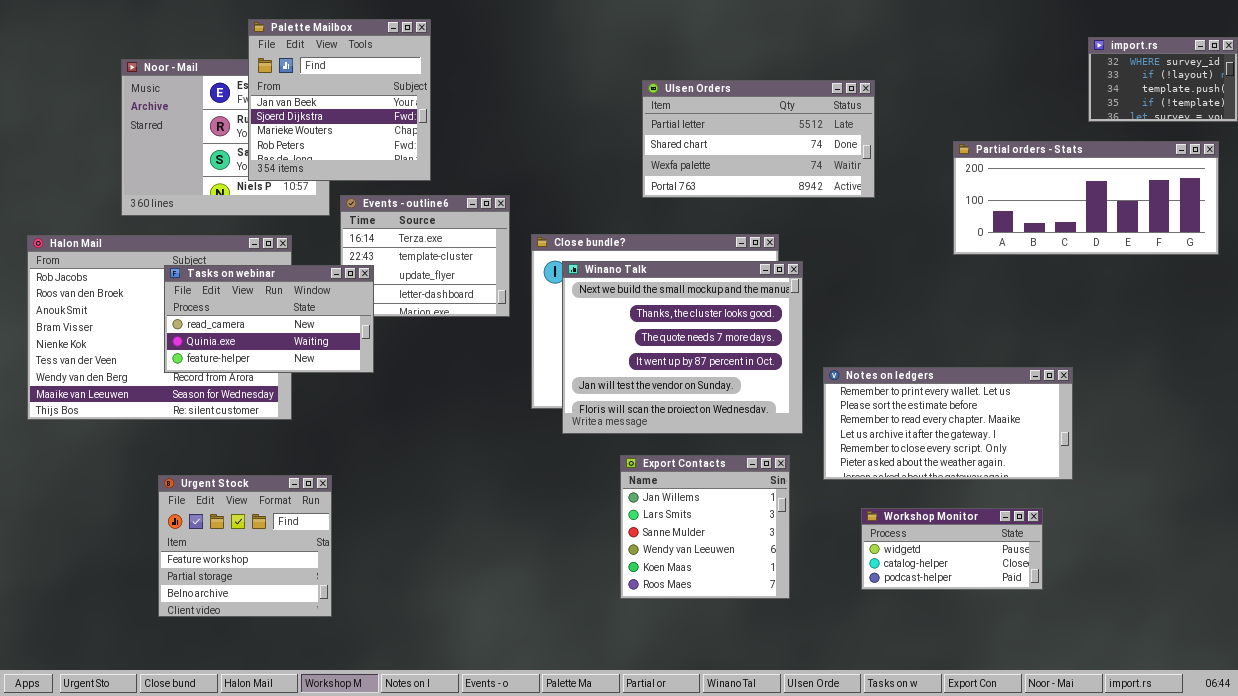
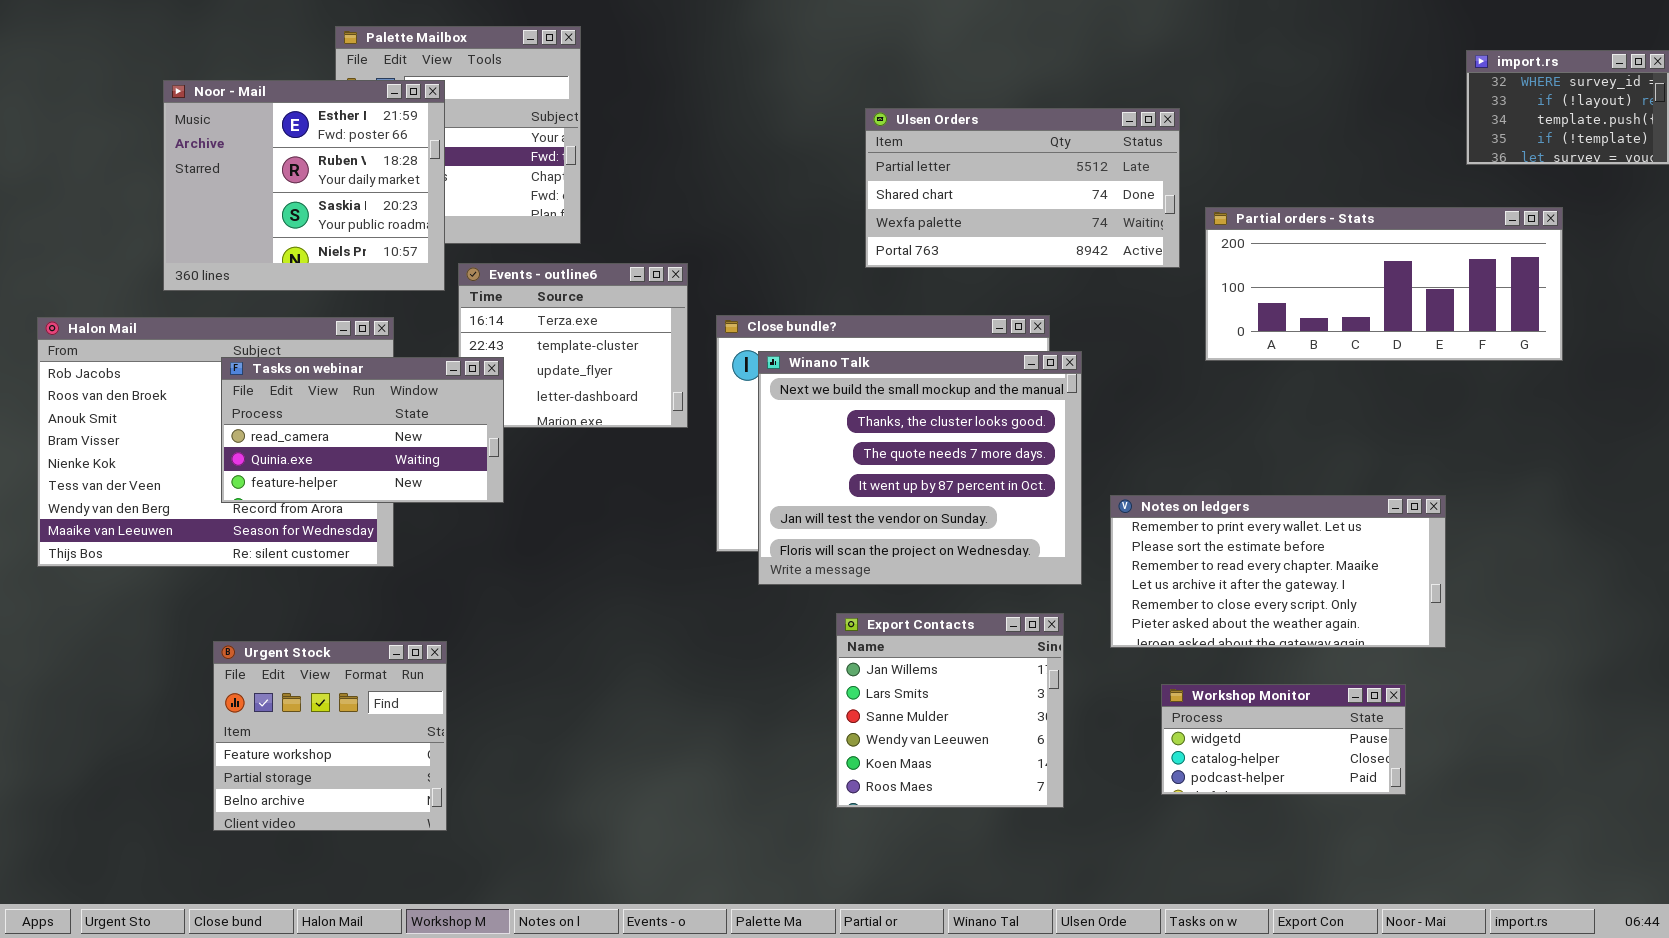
Noor - Mail: [121,59,330,216] -> [163,80,445,291], raised
Partial orders - Stats: [953,141,1219,255] -> [1205,207,1563,361], moved

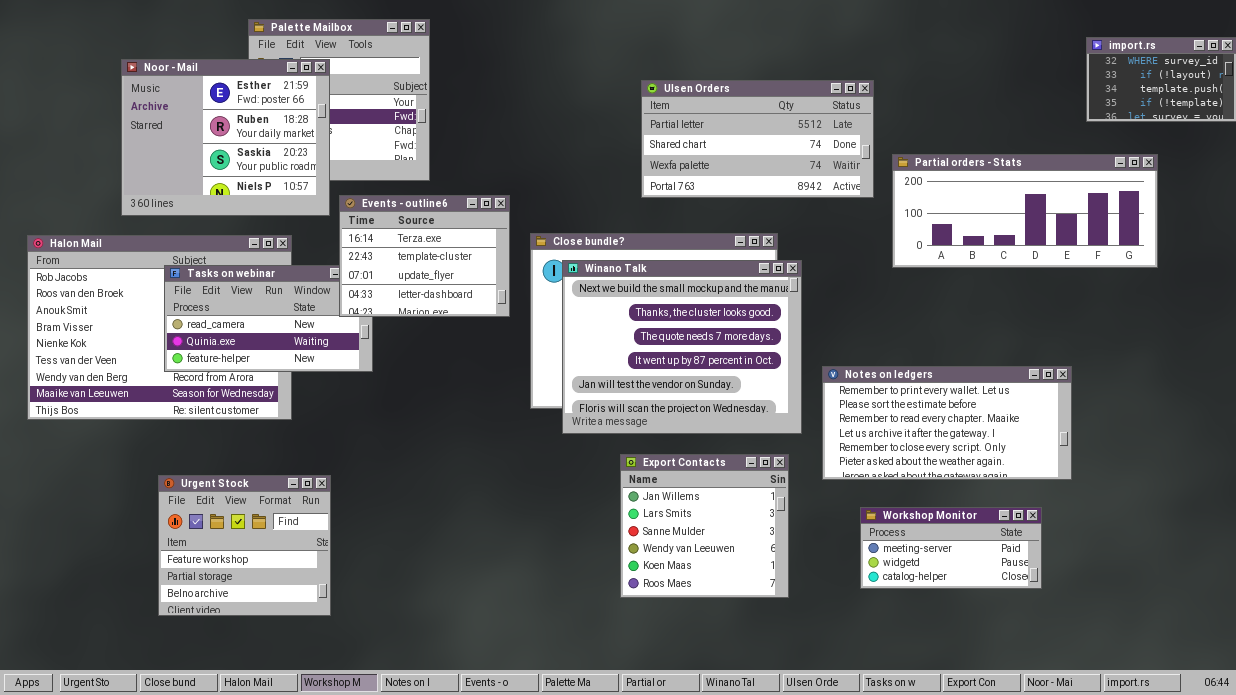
Events - outline6: [458,263,688,428] -> [339,195,510,317], raised
Workshop Monitor: [1161,684,1406,795] -> [860,507,1042,589], scrolled up 1 row

